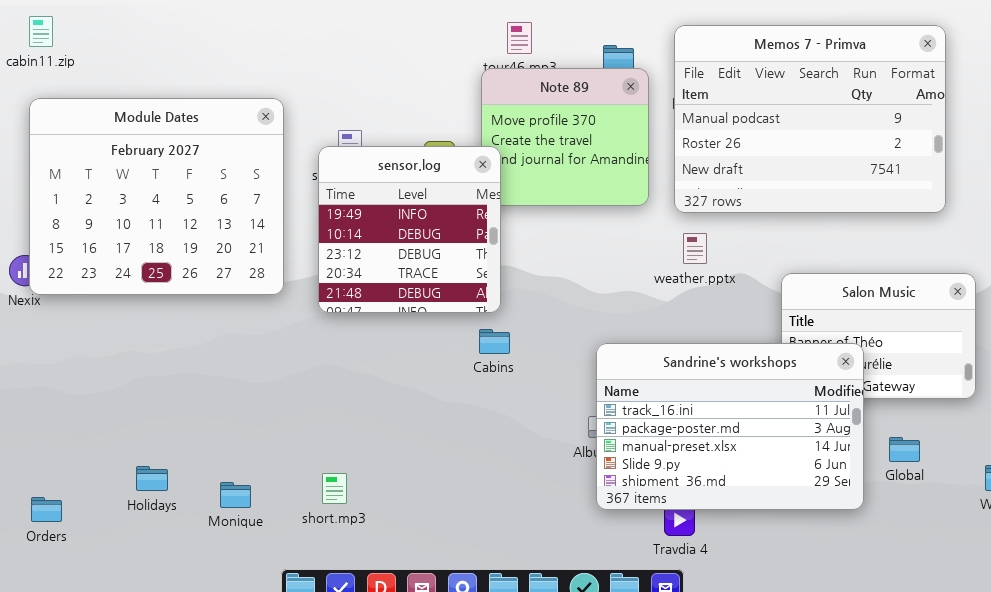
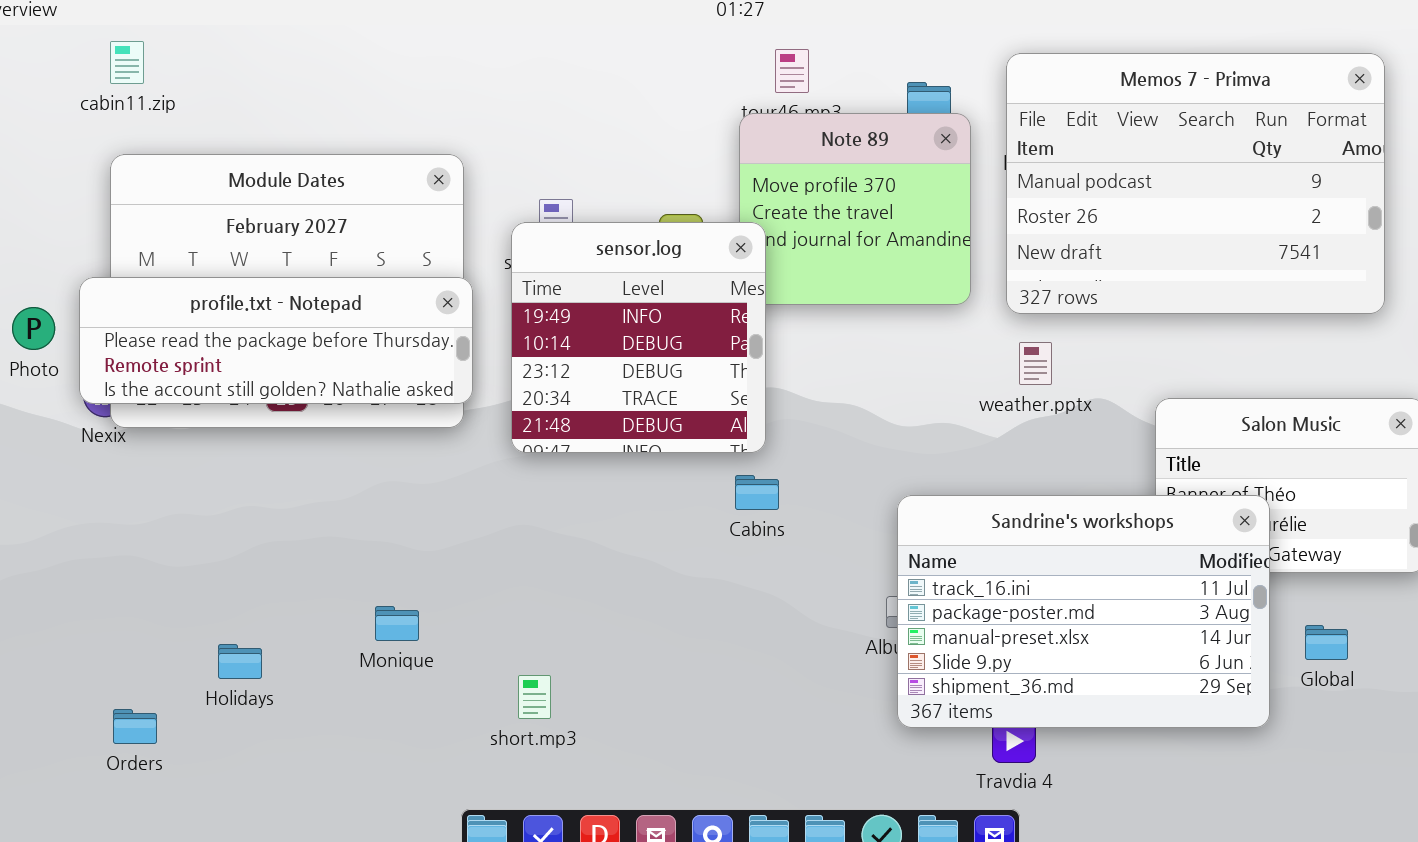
profile.txt - Notepad: none -> [79,277,473,404], opened
Holidays: [136,466,168,491] -> [218,644,262,679], moved
Monique: [220,482,251,508] -> [375,606,419,641], moved

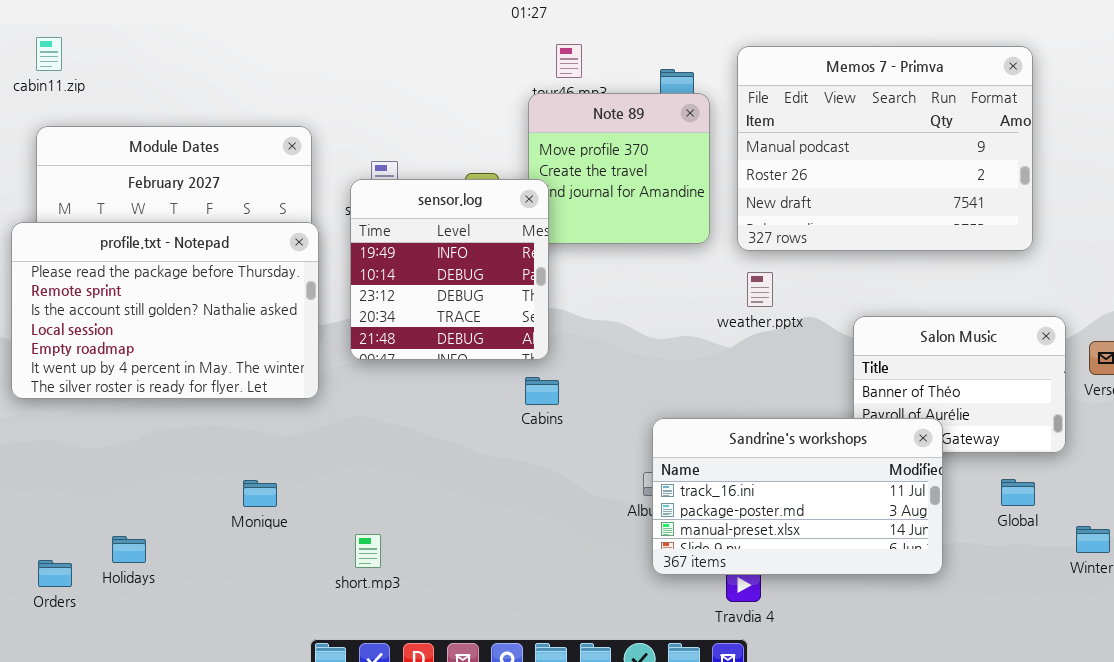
profile.txt - Notepad: [79,277,473,404] -> [11,222,319,399], resized
Sandrine's workshops: [897,495,1270,728] -> [652,418,943,575], resized
Global: [1305,625,1348,660] -> [1001,479,1035,506], moved
Holidays: [218,644,262,679] -> [112,536,146,563], moved

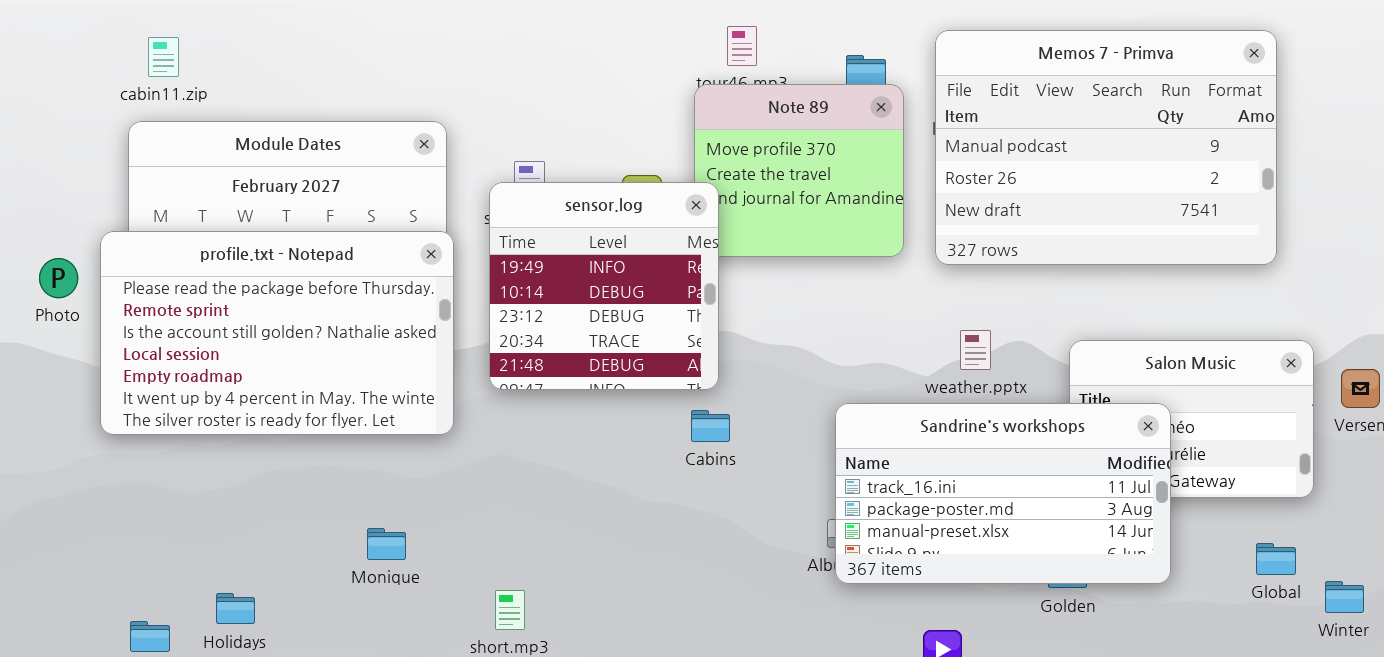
cabin11.zip: [36,37,62,71] -> [148,37,179,77], moved
weather.pptx: [747,272,773,307] -> [960,330,991,370], moved
Sandrine's workshops: [652,418,943,575] -> [835,403,1171,584], moved
Global: [1001,479,1035,506] -> [1256,543,1296,575], moved

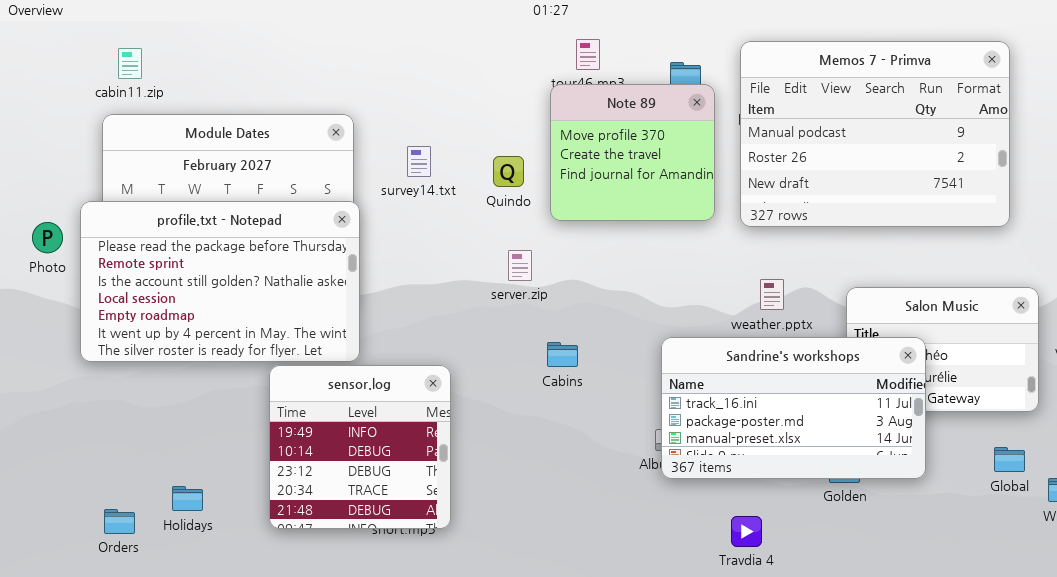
sensor.log: [489,182,719,390] -> [269,365,451,529], moved

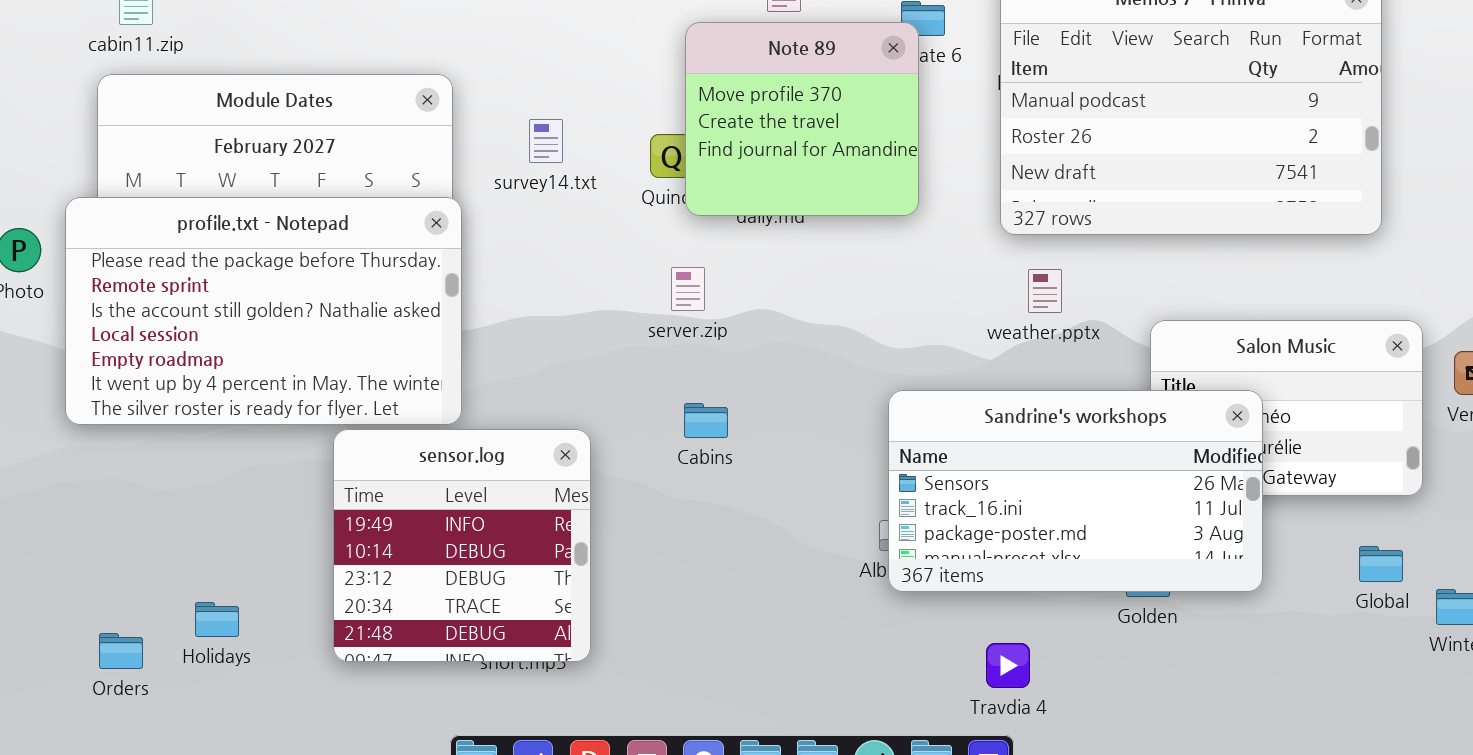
Note 89: [550,84,715,221] -> [685,22,919,216], moved
weather.pptx: [760,279,784,310] -> [1028,269,1062,313], moved
Sandrine's workshops: [661,337,926,479] -> [888,390,1263,592], scrolled up 1 row
Cabins: [547,342,578,367] -> [684,403,728,438], moved

